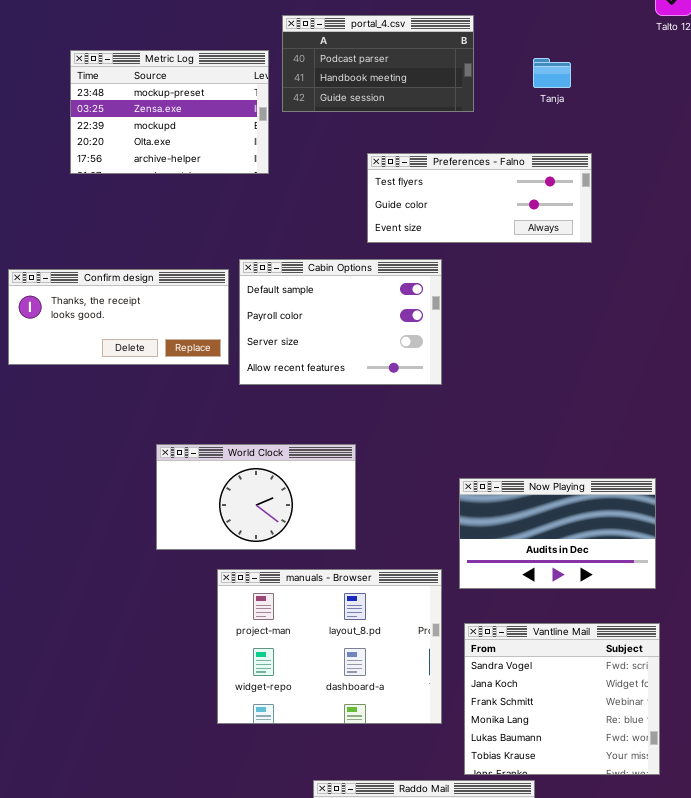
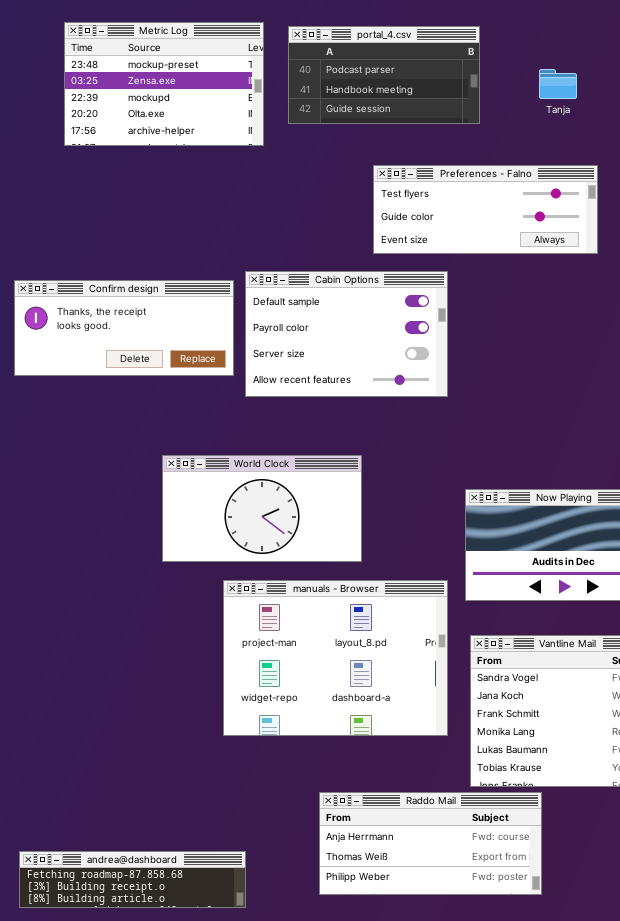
Metric Log: [70,50,269,174] -> [64,22,264,146], moved

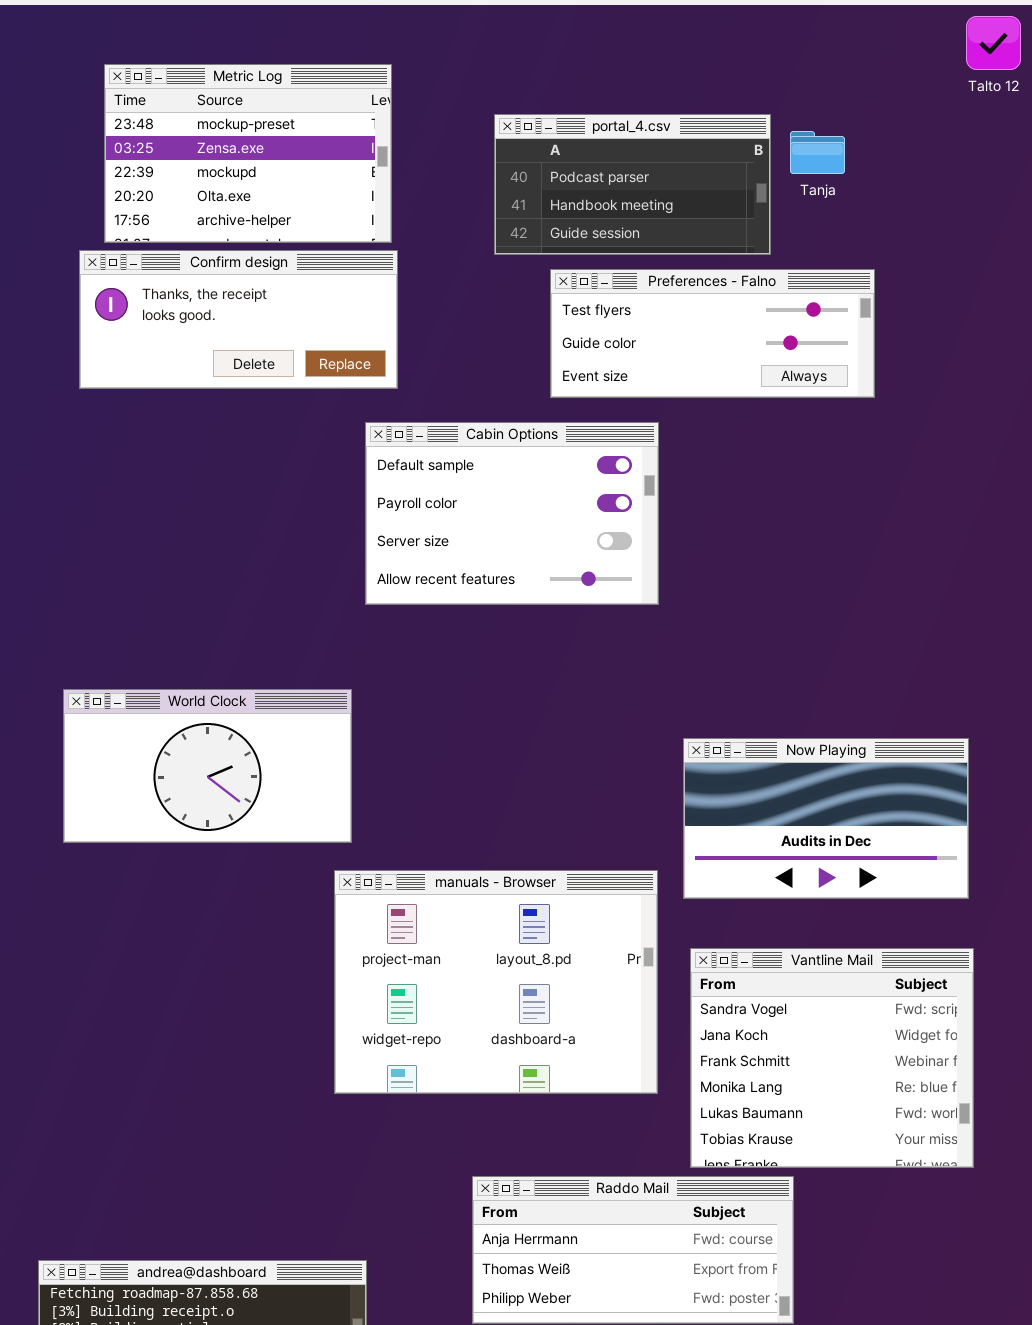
portal_4.csv: [288,26,480,124] -> [494,114,771,255], moved
Confirm design: [14,280,234,376] -> [79,250,398,389], moved
World Clock: [162,455,362,562] -> [63,689,352,843], moved

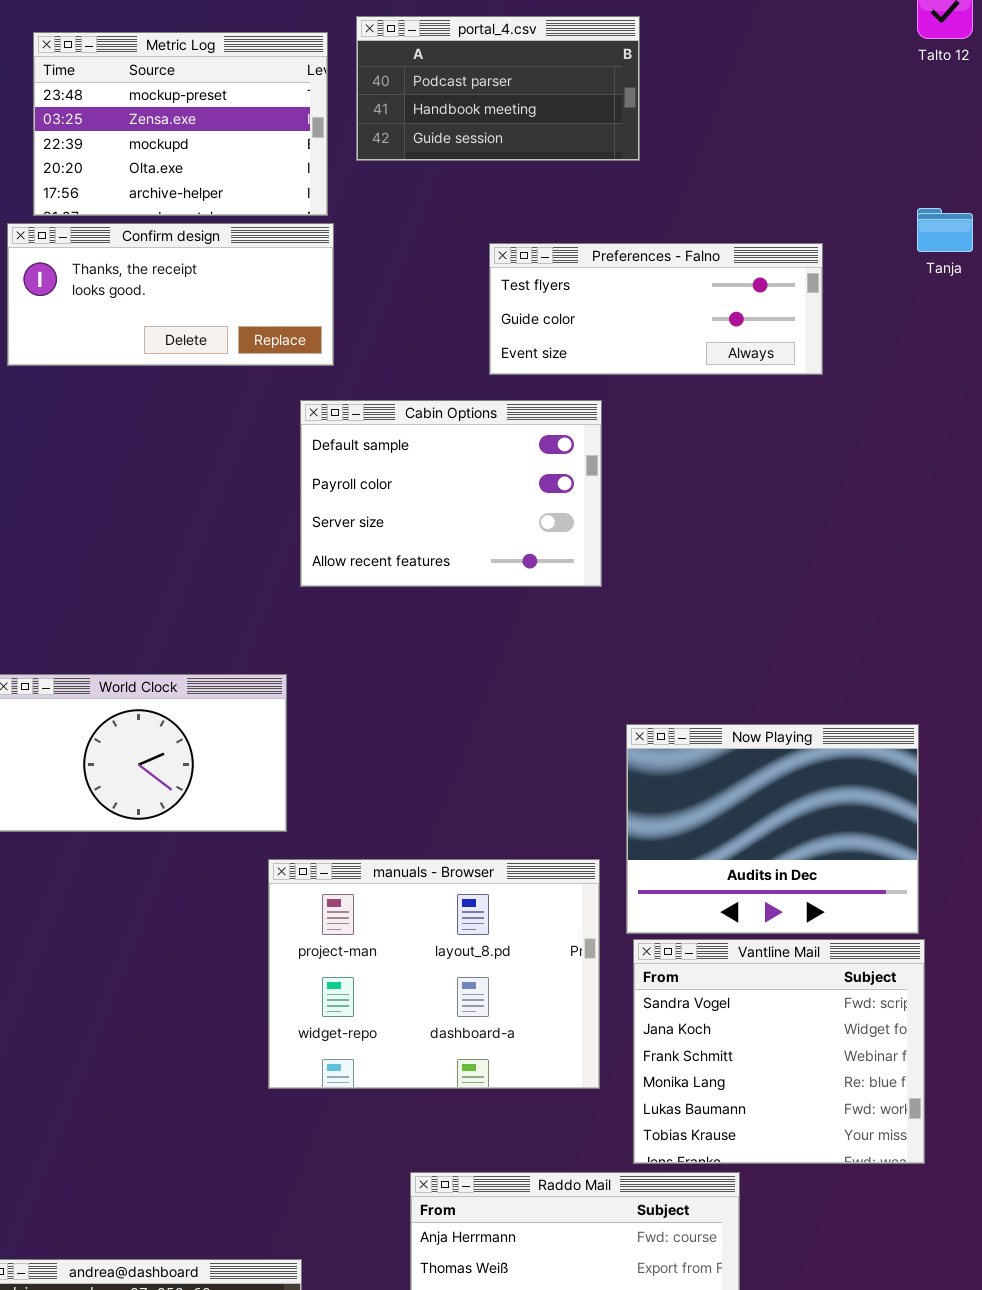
portal_4.csv: [494,114,771,255] -> [356,16,640,161], moved
Tanja: [790,131,845,174] -> [917,208,973,252], moved
Now Playing: [683,738,969,899] -> [626,724,919,934], resized

